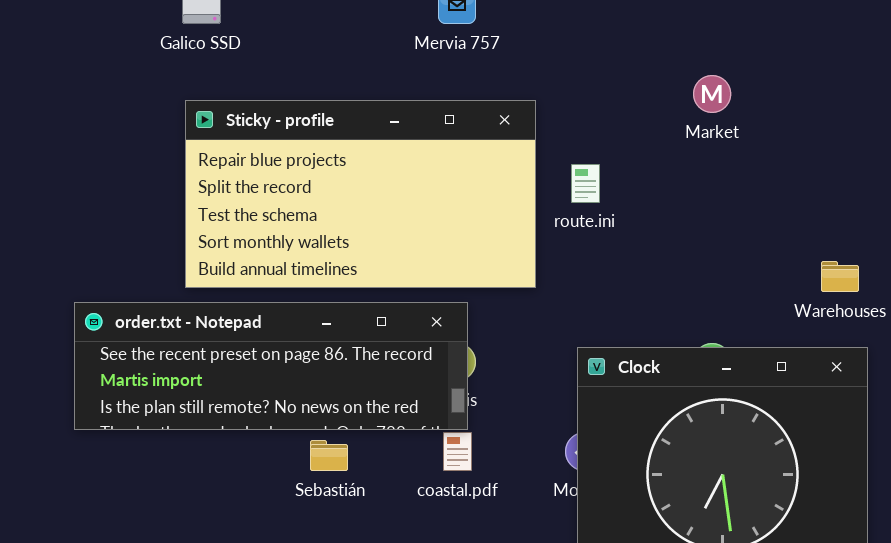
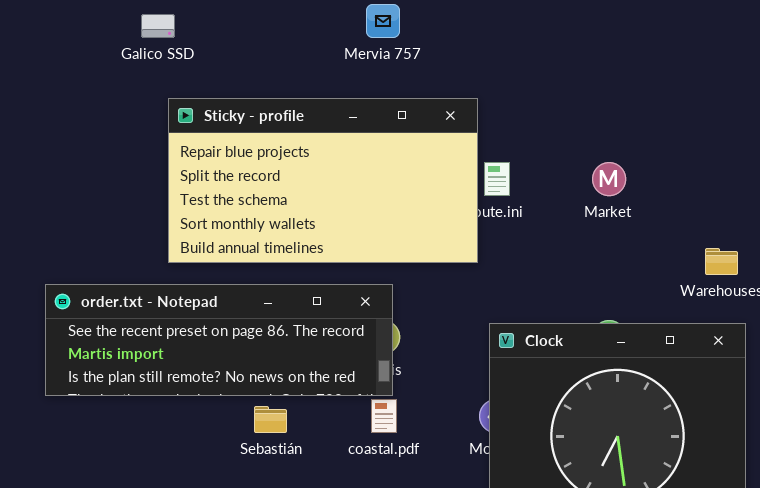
Market: [693,75,731,113] -> [592,162,626,196], moved
Sticky - profile: [185,100,536,288] -> [168,98,478,263], moved

